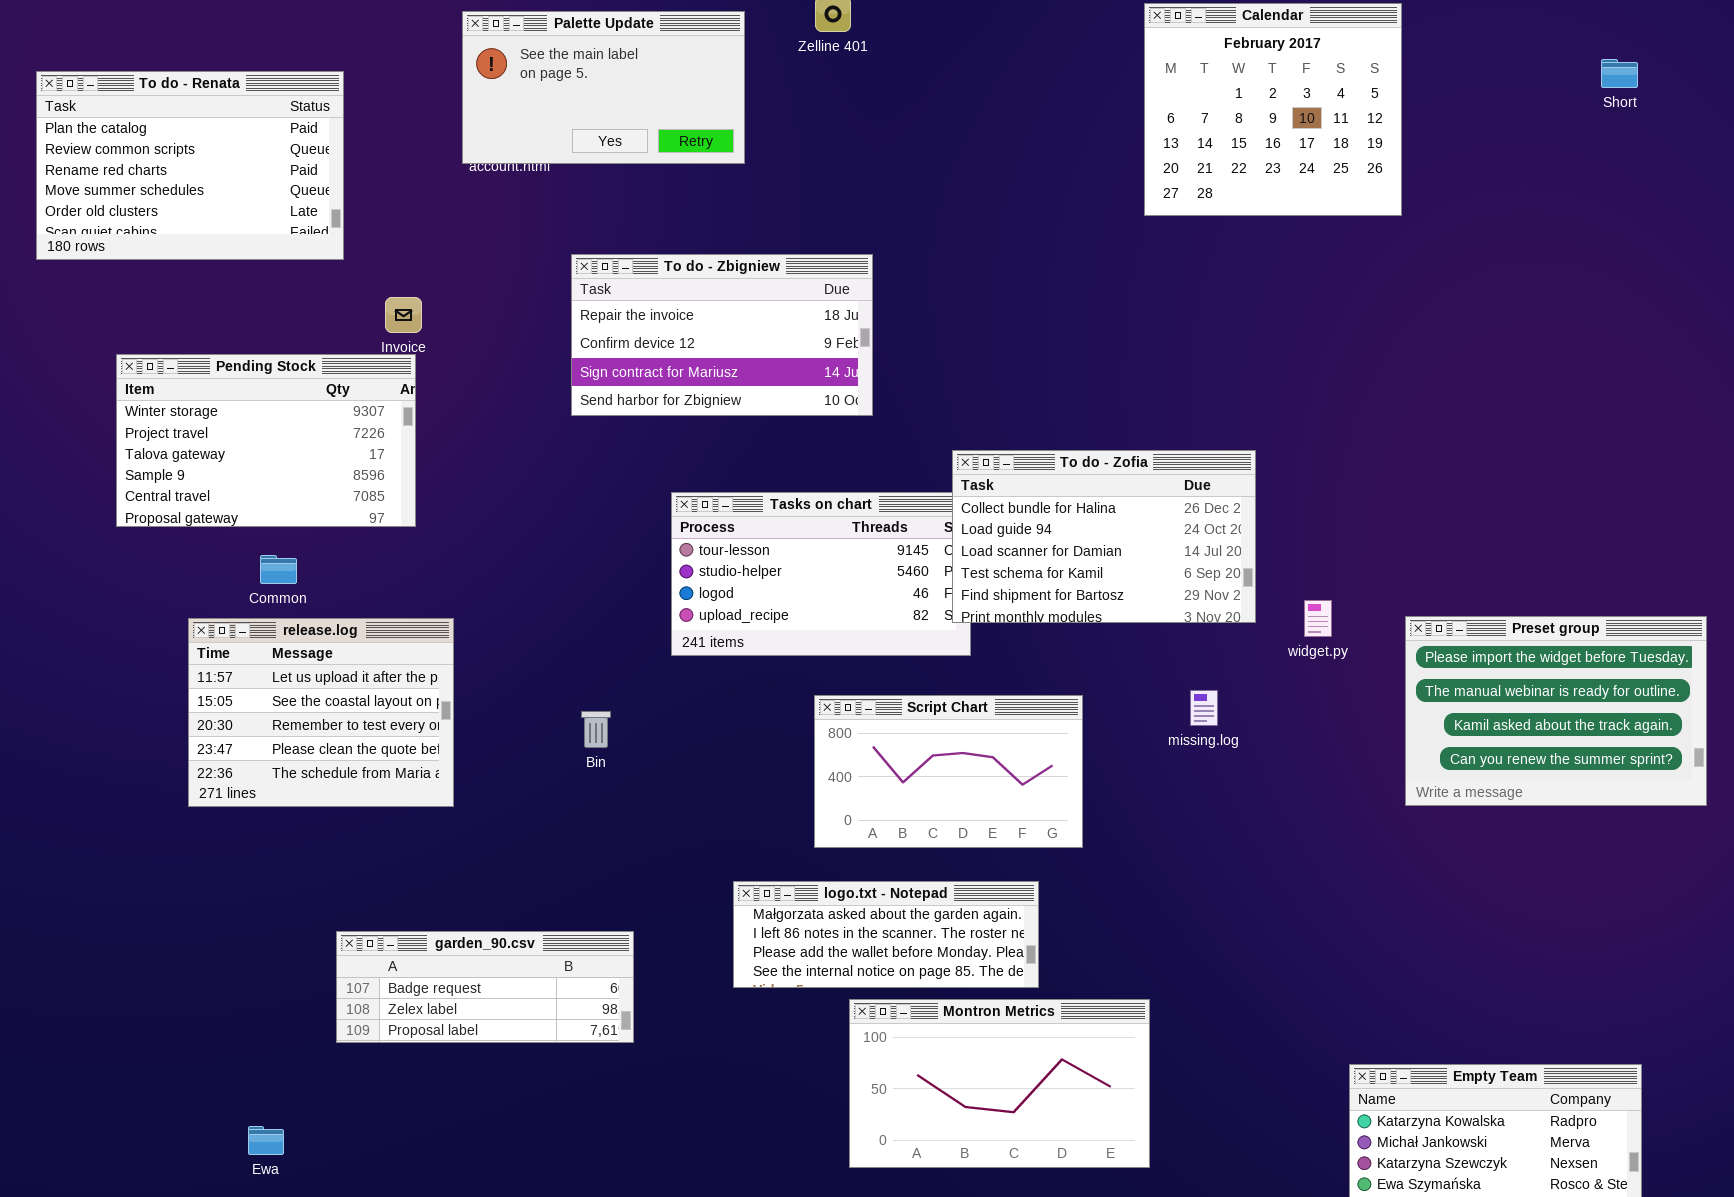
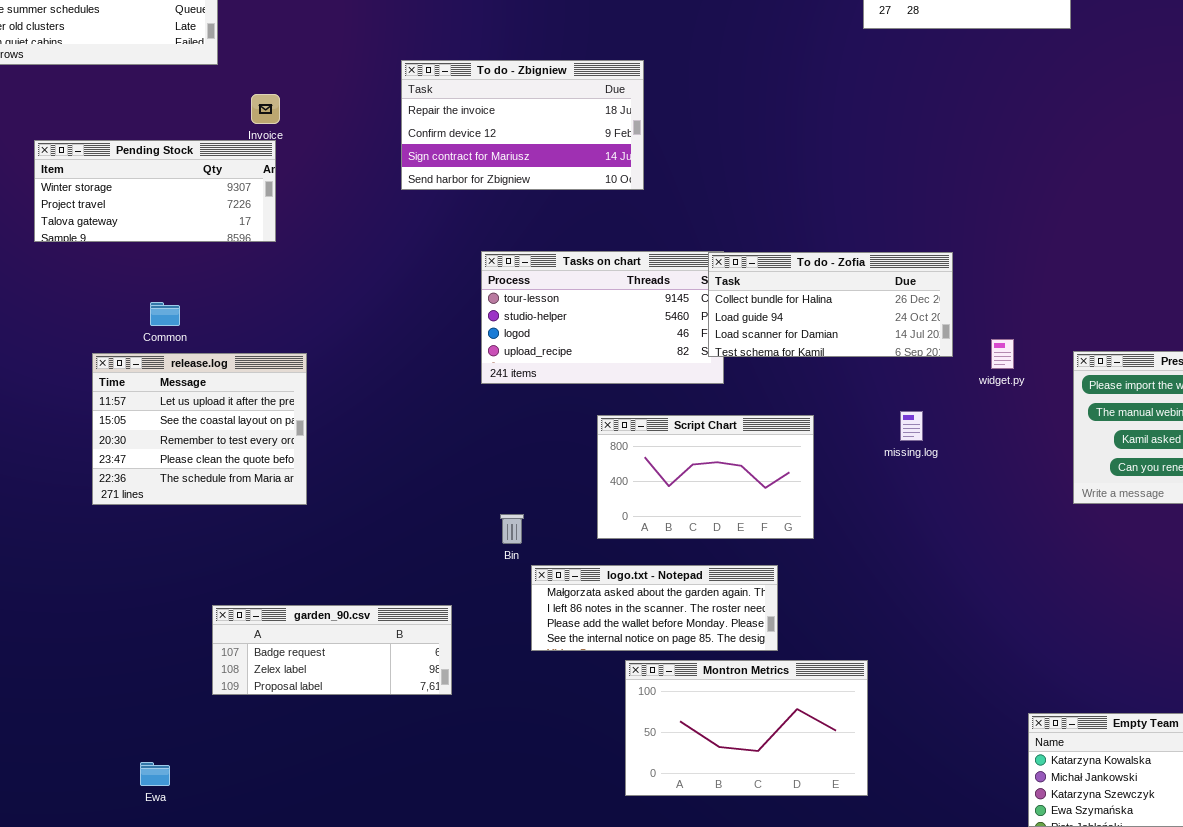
Pending Stock: [116,354,416,527] -> [34,140,276,242], resized
To do - Zofia: [952,450,1256,623] -> [708,252,953,357], resized
Bin: [581,711,611,748] -> [500,514,524,544], moved

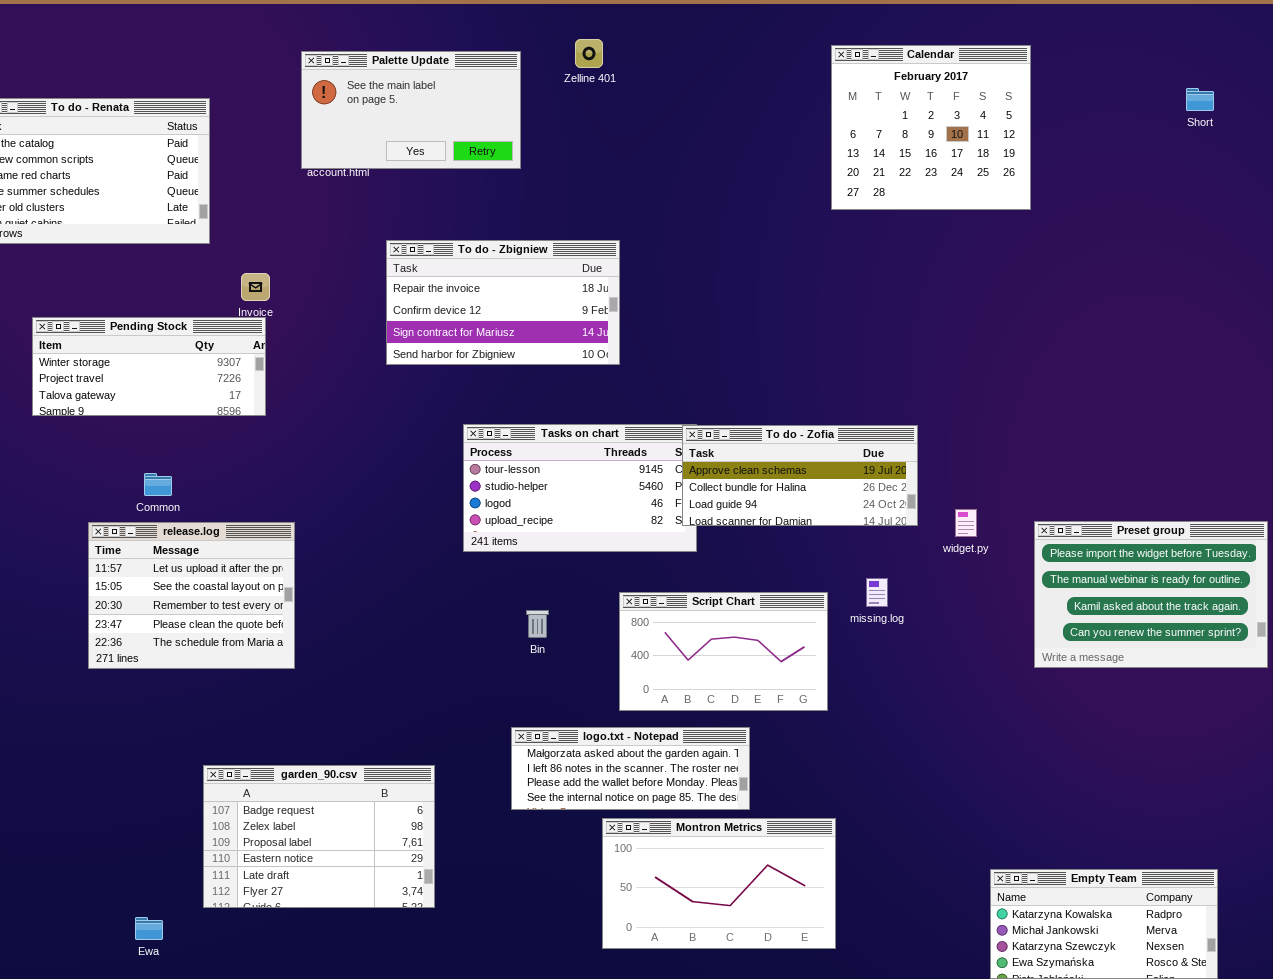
To do - Zofia: [708,252,953,357] -> [682,425,918,526], scrolled up 1 row
Script Chart: [597,415,814,539] -> [619,592,828,711], moved
Bin: [500,514,524,544] -> [526,610,549,638], moved
garden_90.csv: [212,605,452,695] -> [203,765,435,908], resized

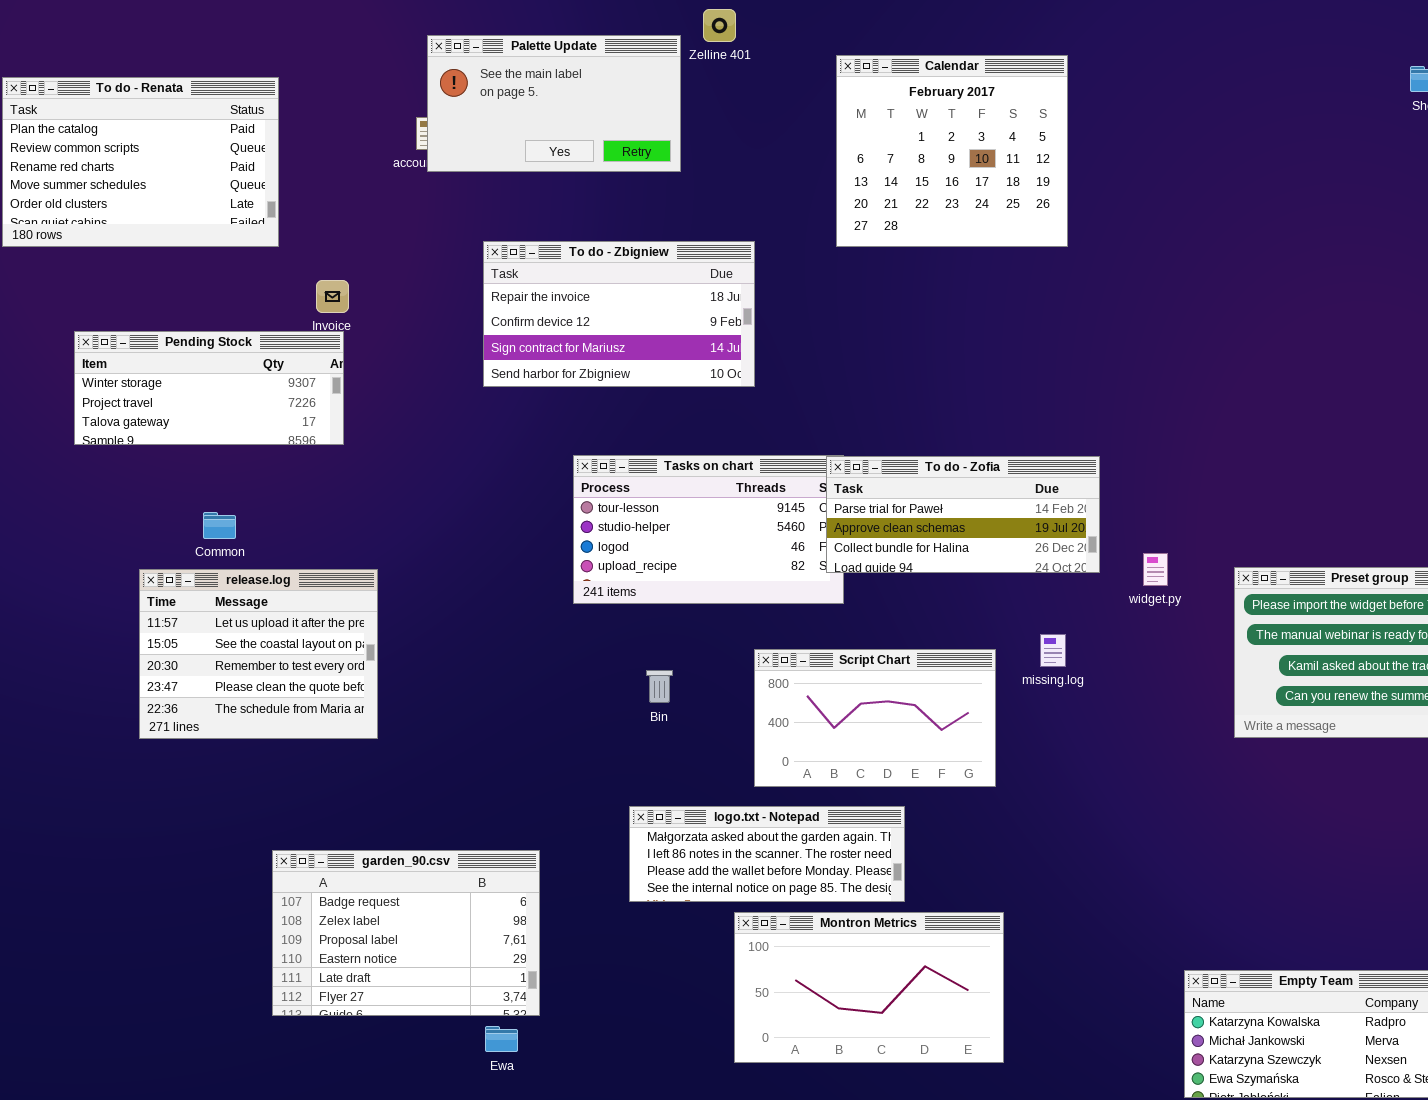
Calendar: [831,45,1031,210] -> [836,55,1068,247], moved
Palette Update: [301,51,521,169] -> [427,35,681,172], moved
To do - Zofia: [682,425,918,526] -> [826,456,1100,573], scrolled up 1 row
Ewa: [135,917,163,940] -> [485,1026,518,1052], moved

